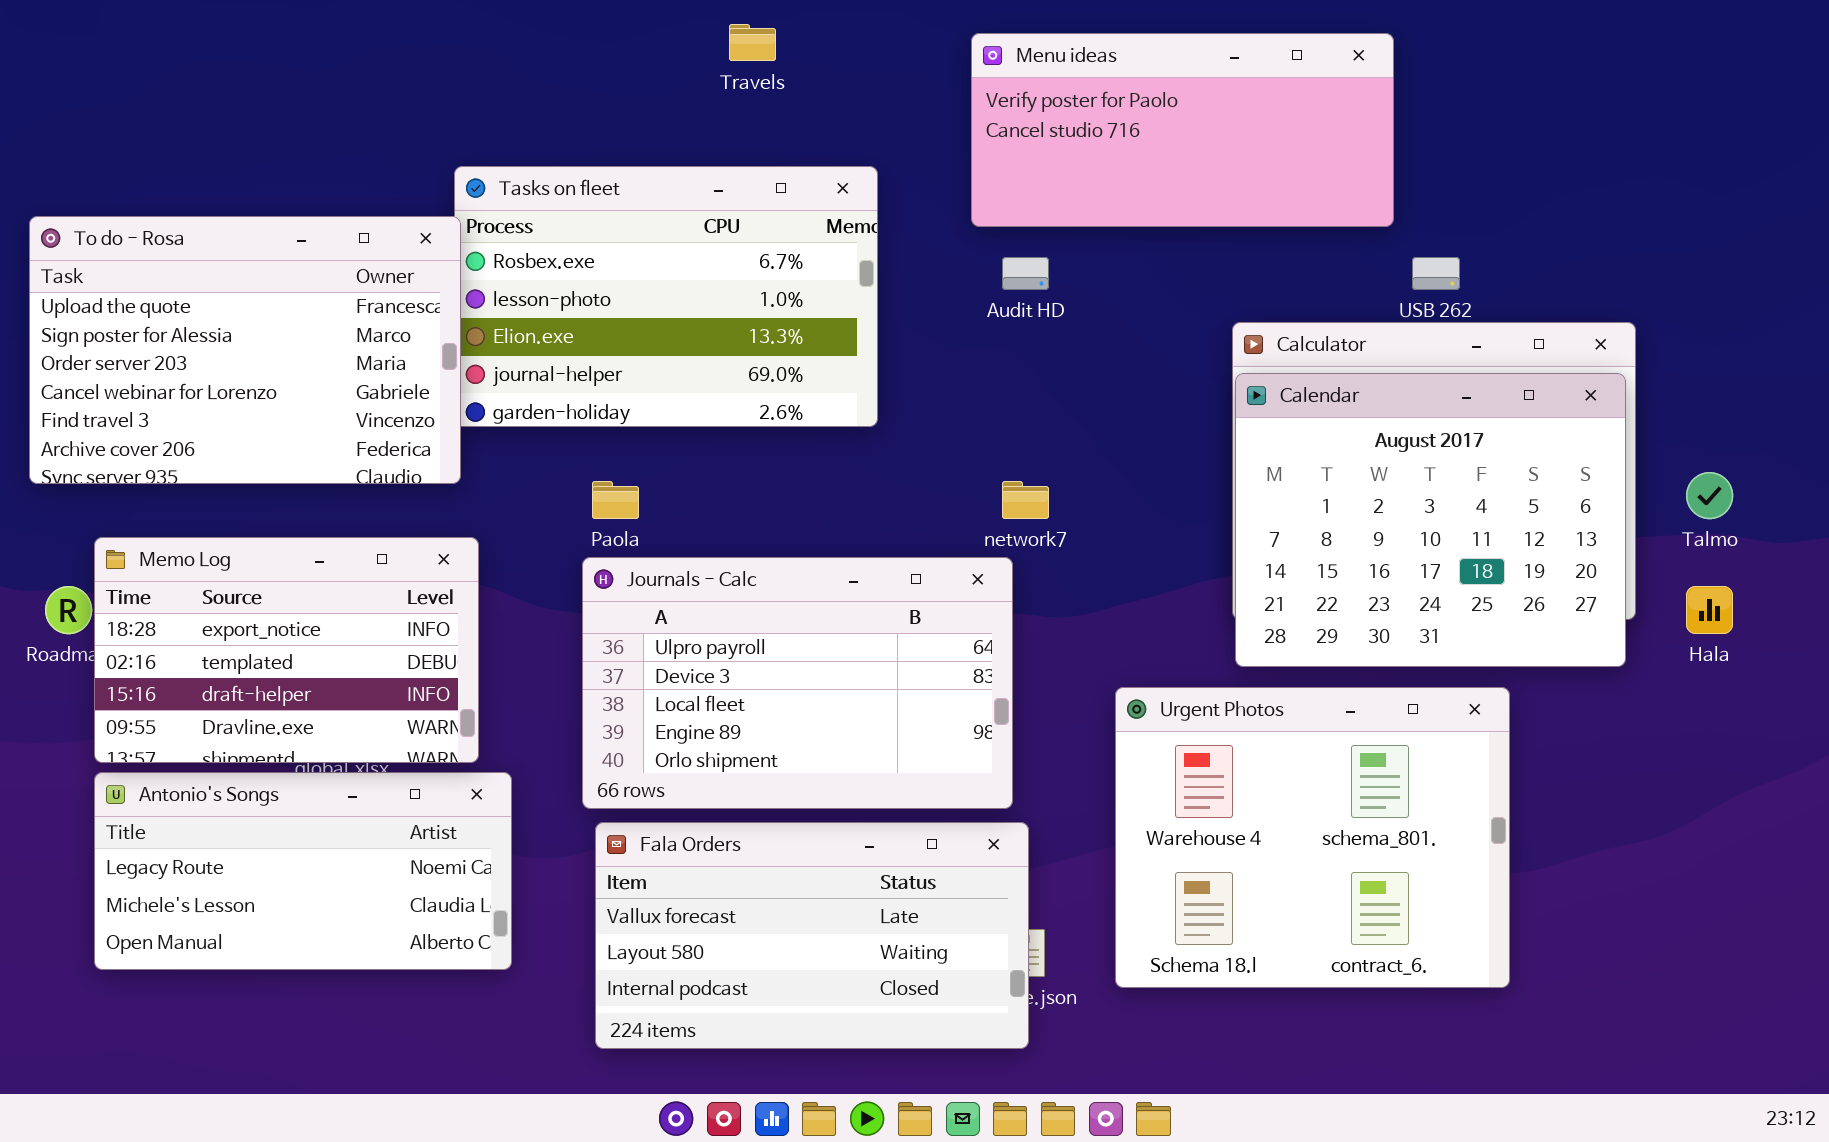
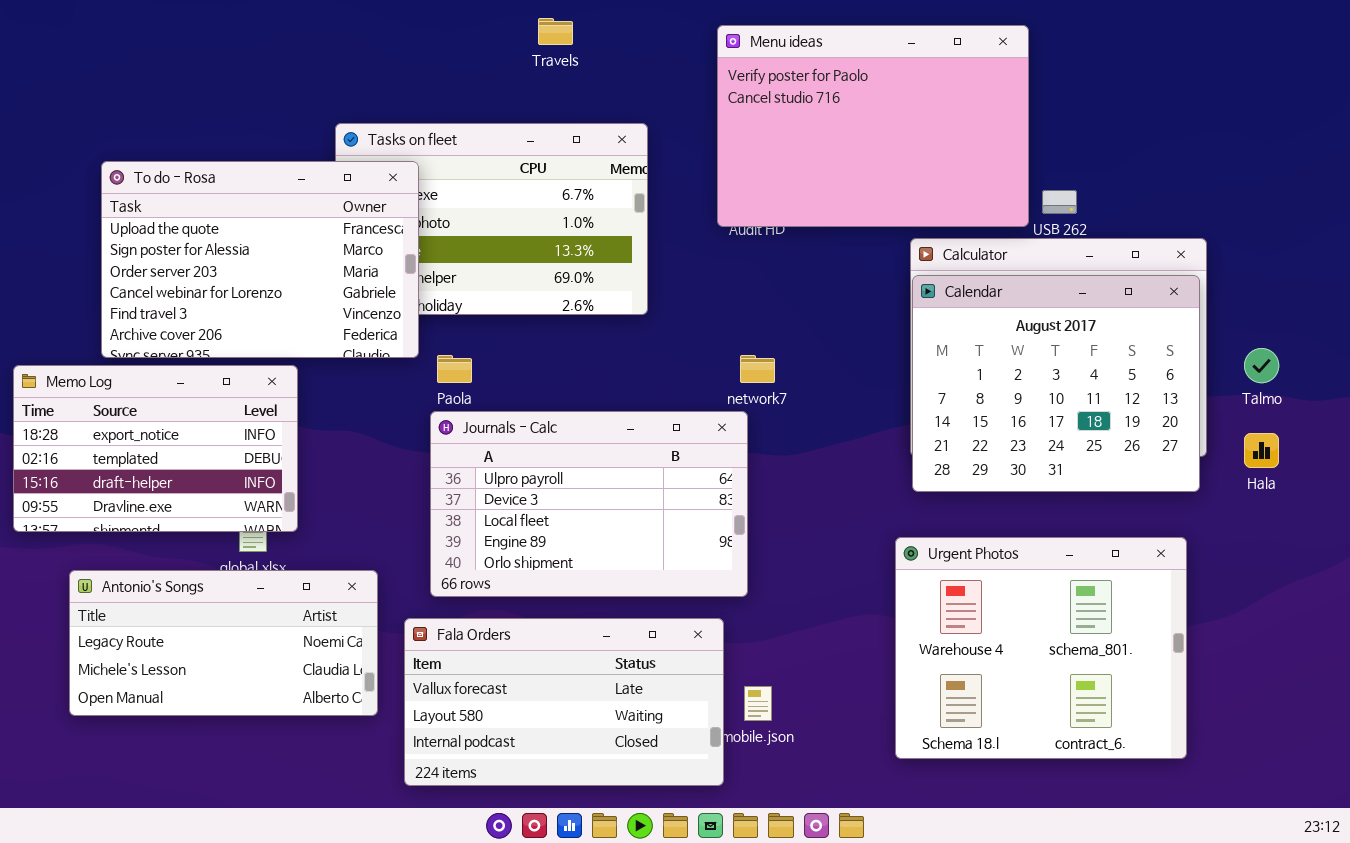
Menu ideas: [971,33,1394,227] -> [717,25,1029,227], resized
To do - Rosa: [29,216,461,484] -> [101,161,419,358], moved
Memo Log: [94,537,479,763] -> [13,365,298,532], moved
Urgent Photos: [1115,687,1510,988] -> [895,537,1187,759], moved
Fala Orders: [595,822,1029,1049] -> [404,618,724,786], moved

